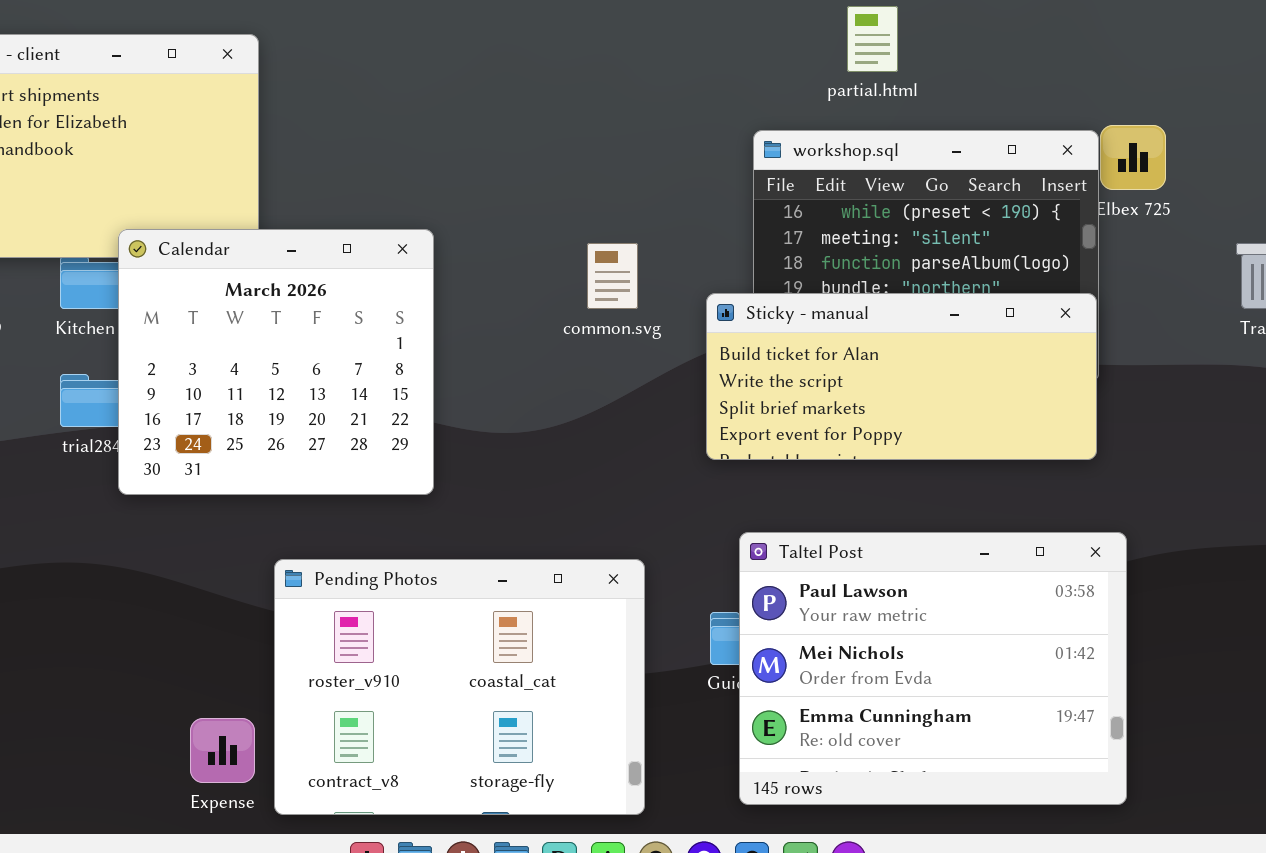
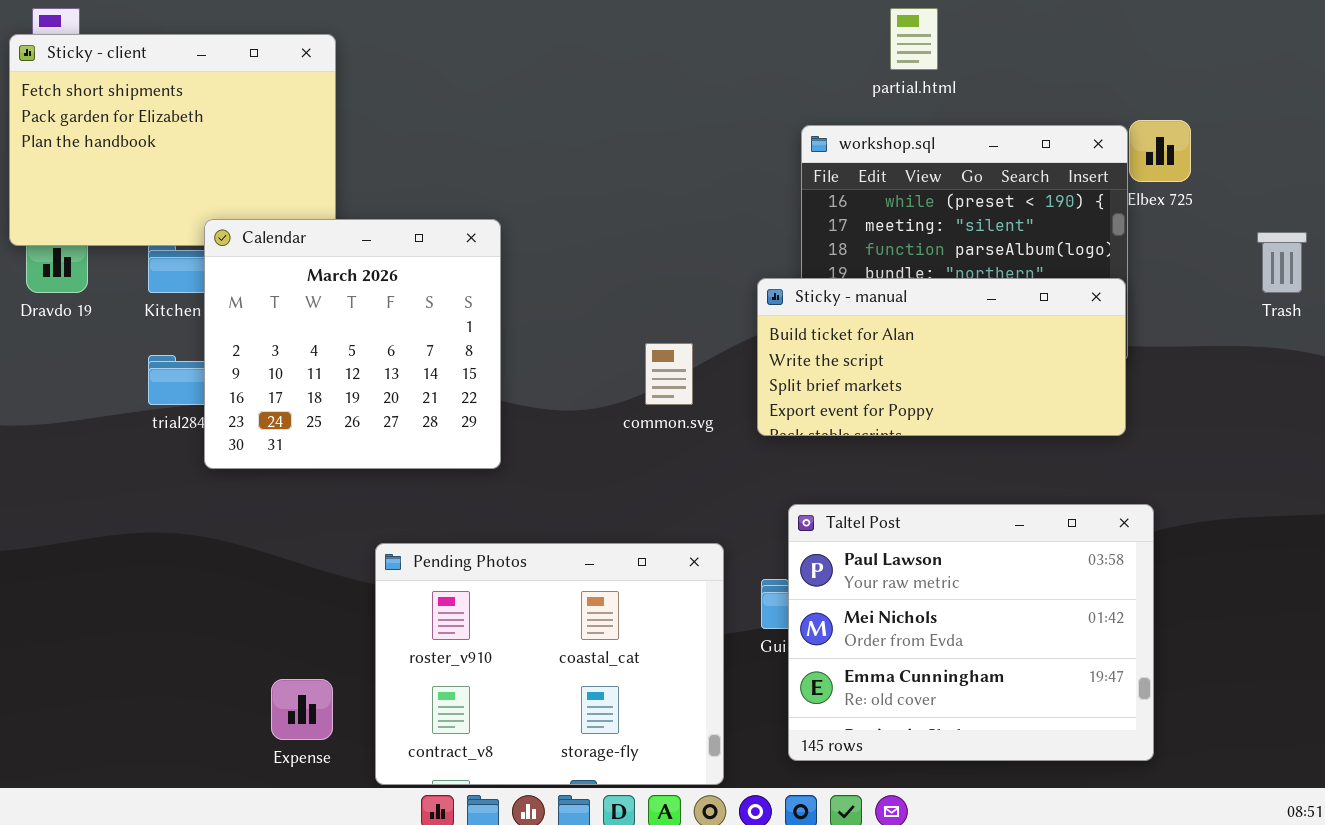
common.svg: [587,243,638,309] -> [645,343,693,405], moved
Pending Photos: [274,559,645,815] -> [375,543,724,785], moved

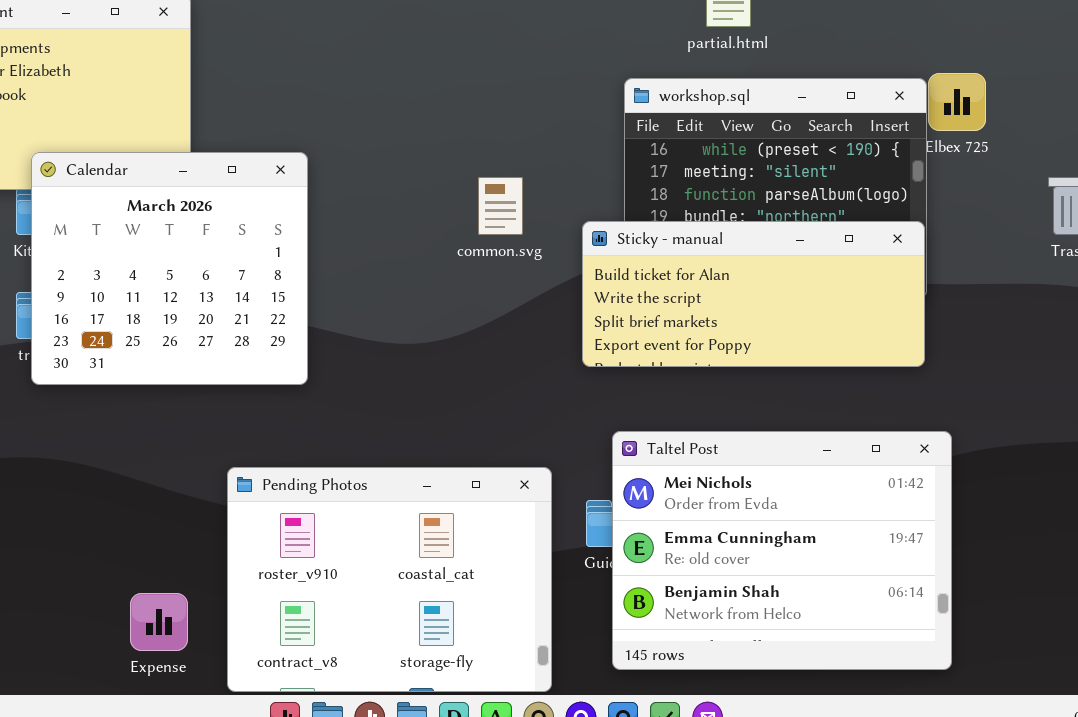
Calendar: [204,219,501,469] -> [31,152,308,385], moved
common.svg: [645,343,693,405] -> [478,177,523,235], moved
Taltel Post: [788,504,1154,761] -> [612,431,952,670], scrolled down 1 row

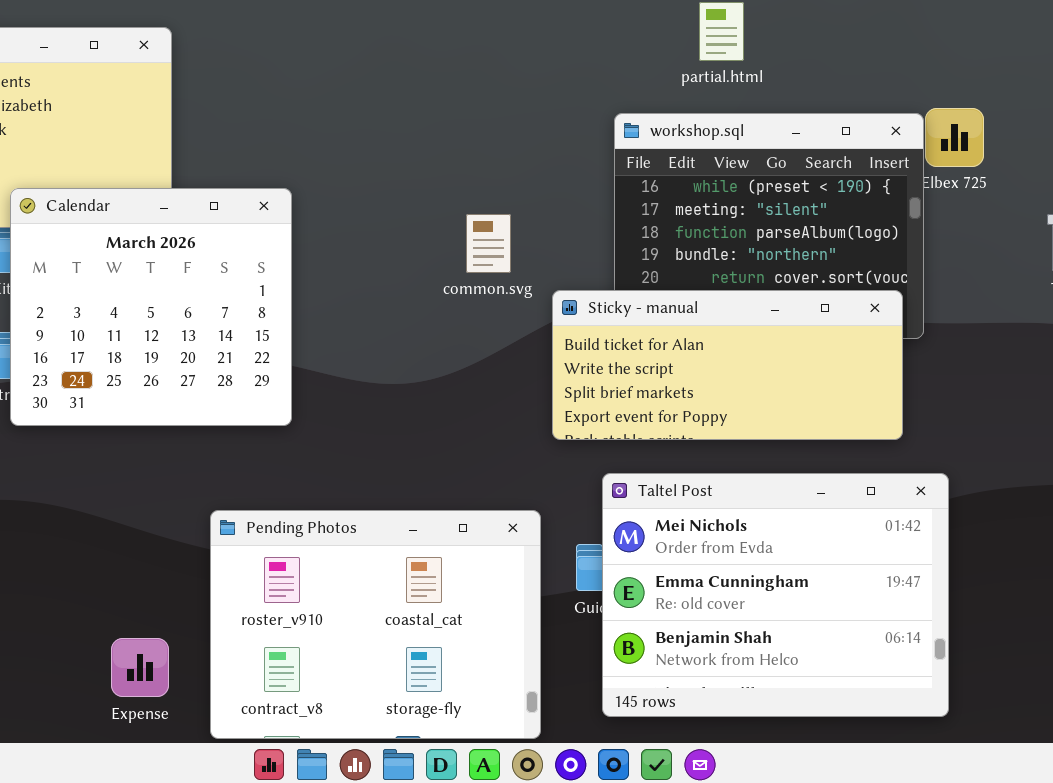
Sticky - manual: [582,221,925,367] -> [552,290,903,440], moved

